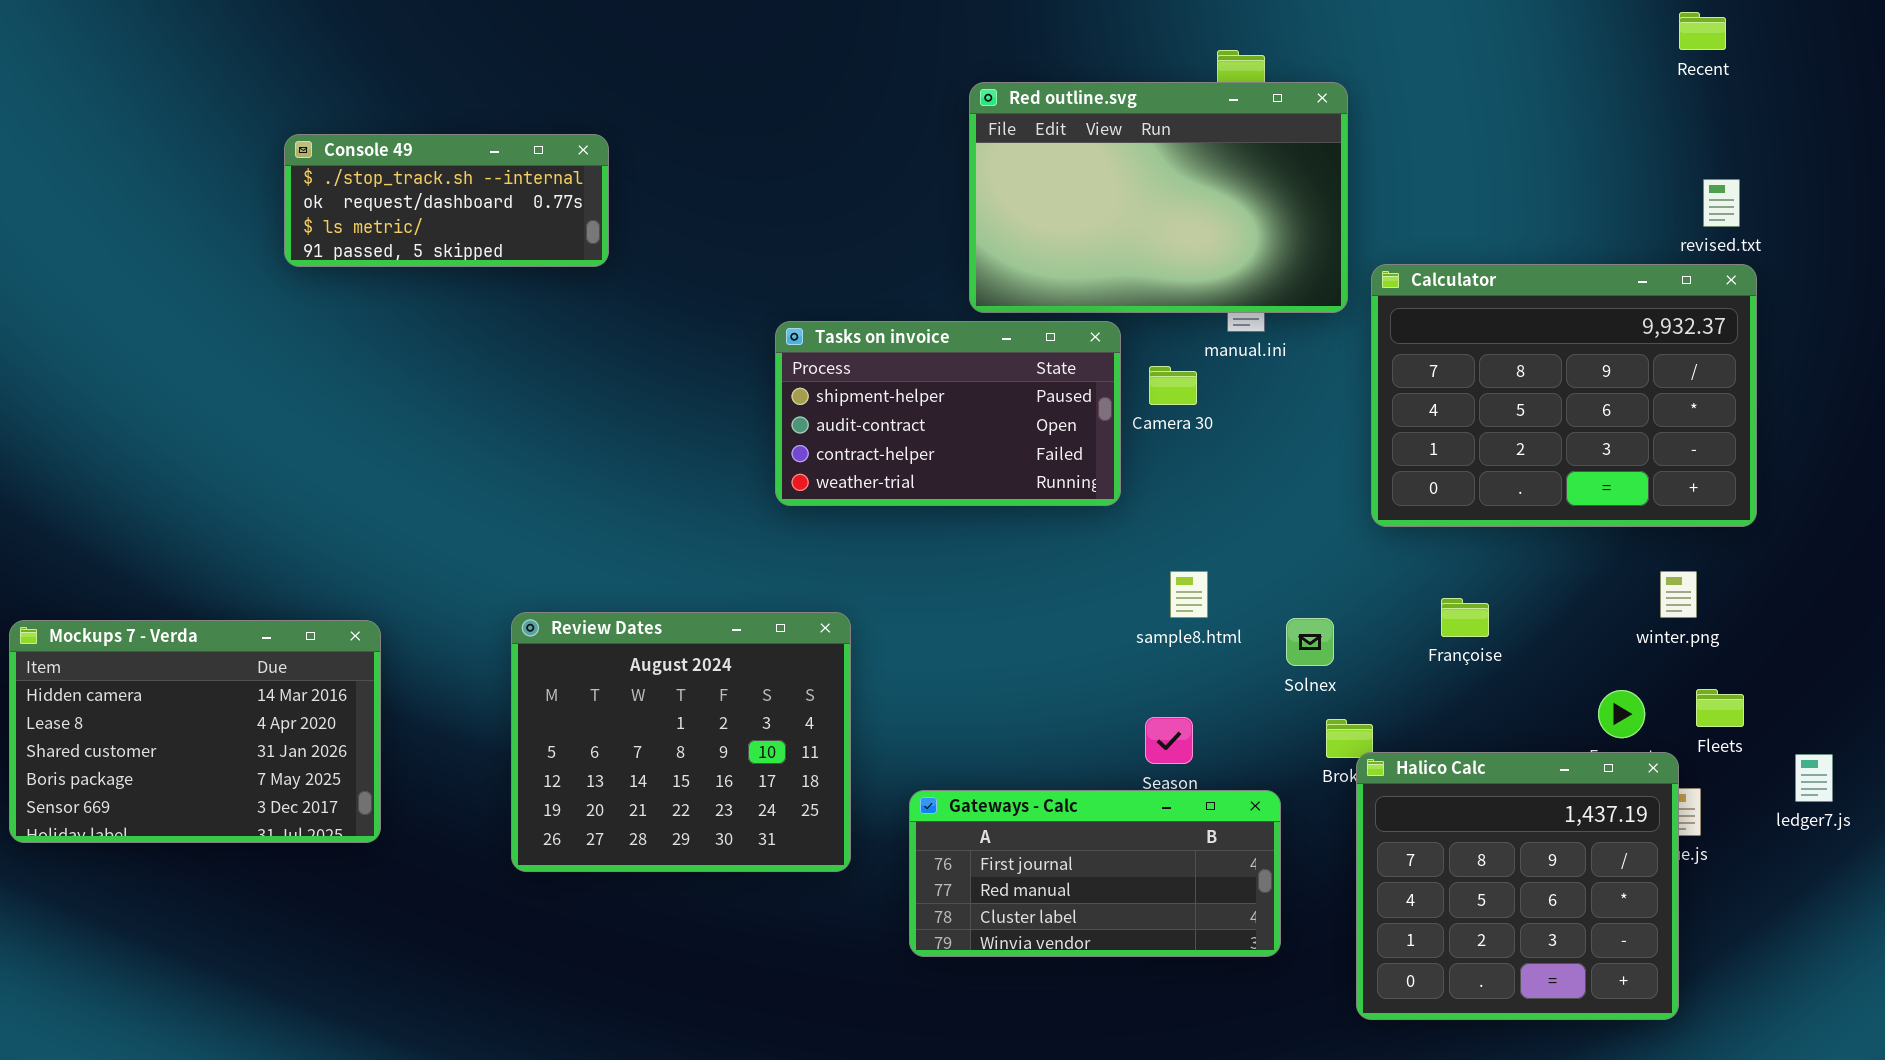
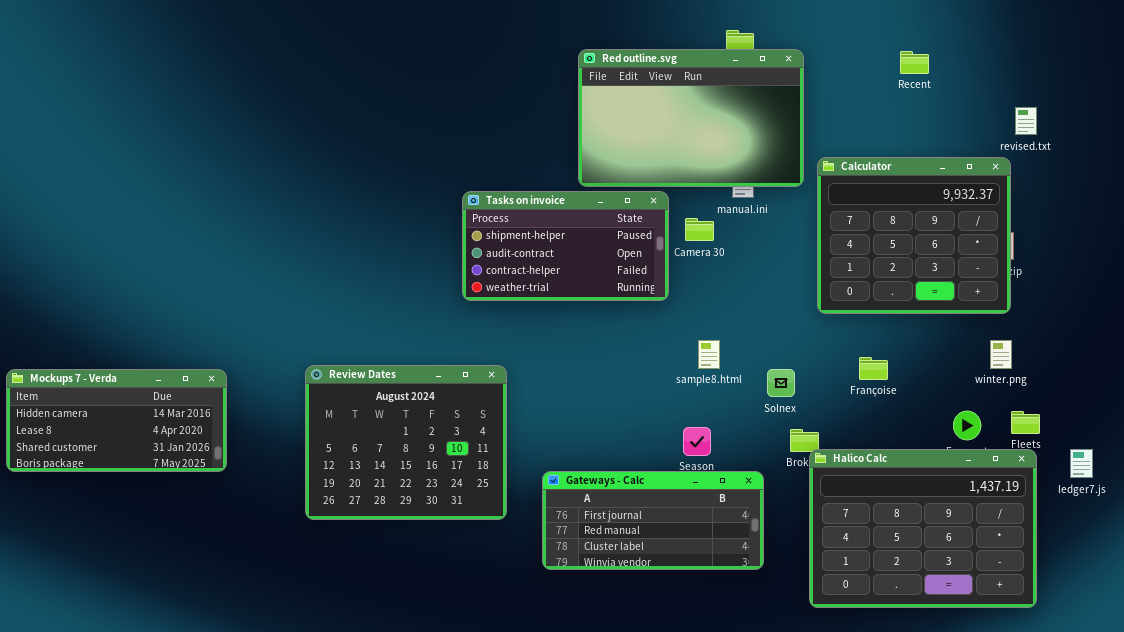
Recent: [1679,12,1726,50] -> [900,51,929,74], moved
Console 49: [284,134,609,267] -> none, closed
Calculator: [1371,264,1757,527] -> [817,157,1011,314], resized
Mockups 7 - Verda: [9,620,381,843] -> [6,369,227,472], resized
Halico Calc: [1356,752,1679,1020] -> [809,449,1037,608], resized

